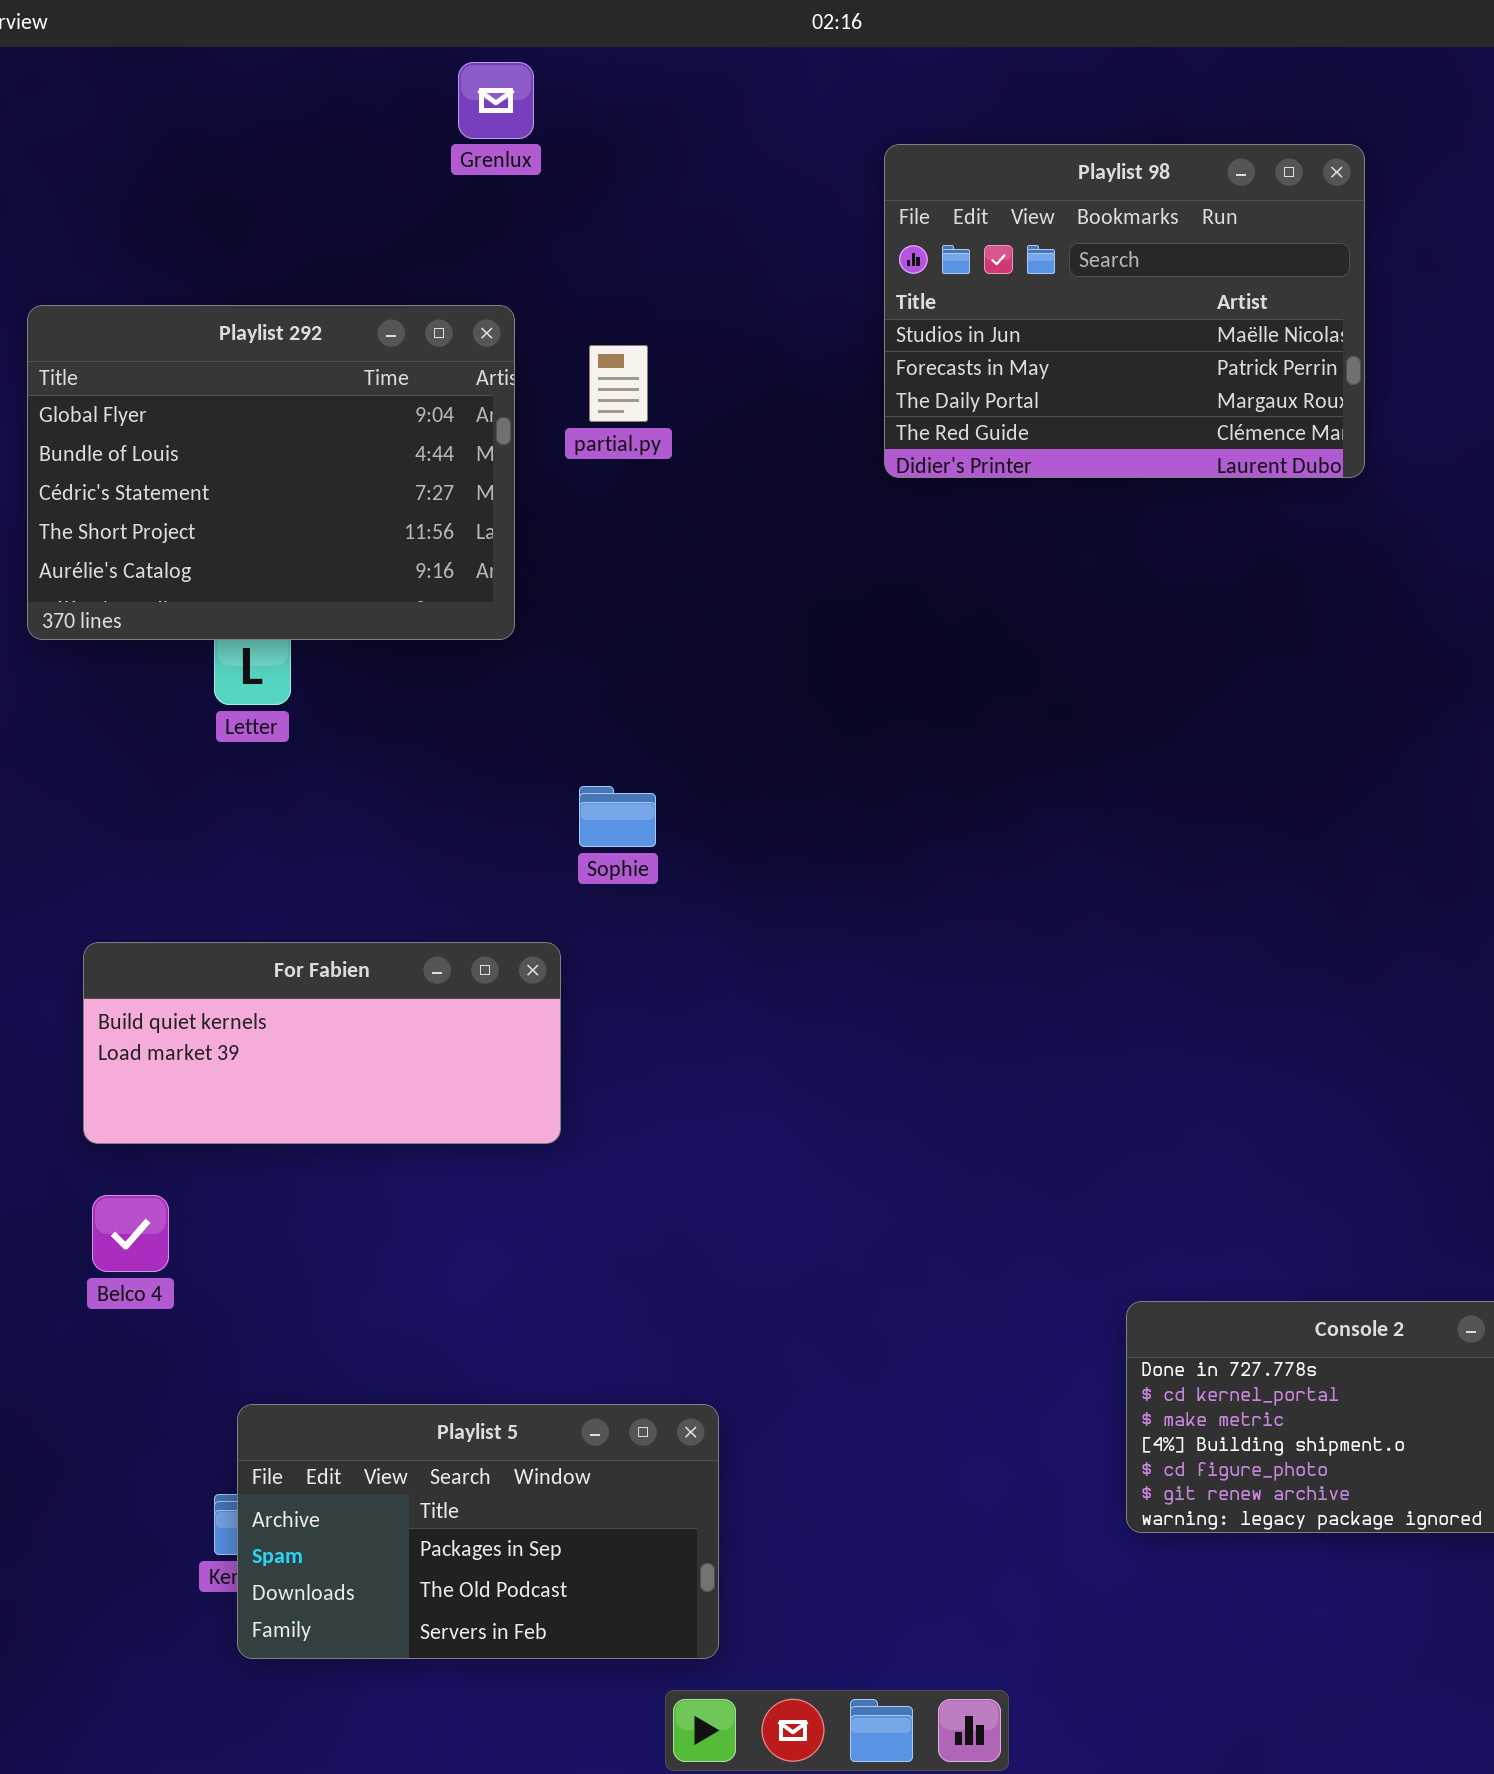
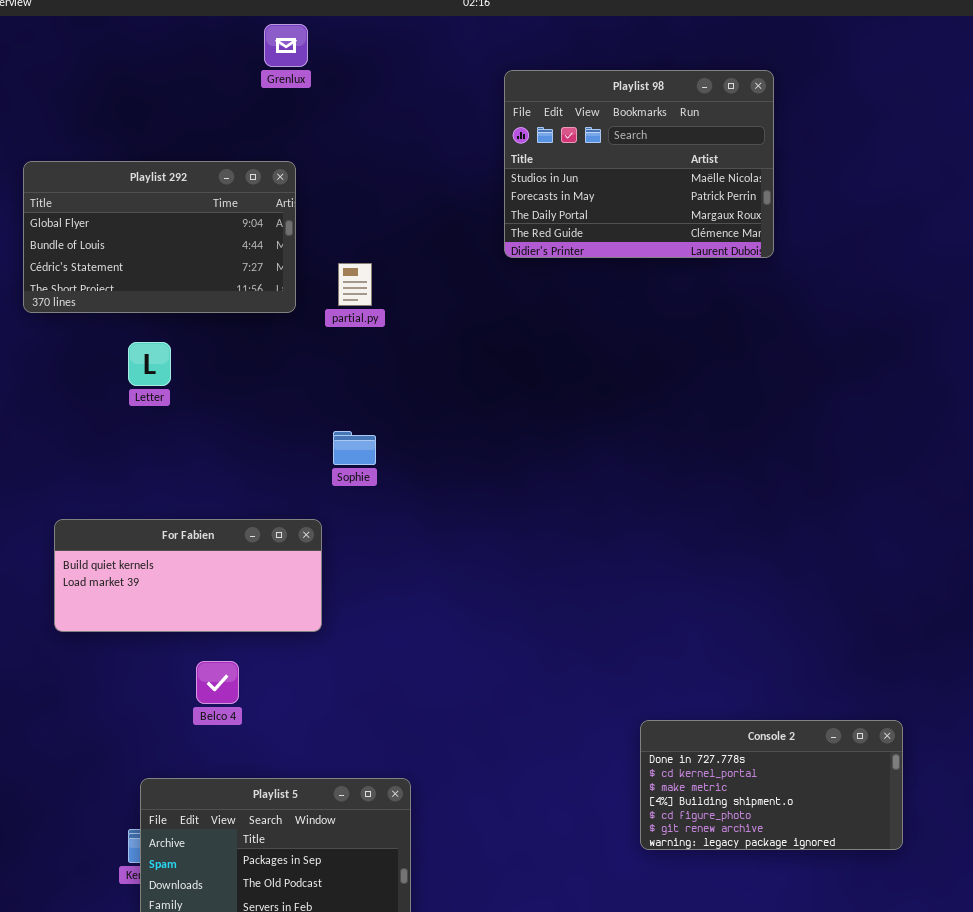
Playlist 292: [27,305,515,640] -> [23,161,296,313], resized
partial.py: [589,345,648,422] -> [338,263,372,306], moved
Belco 4: [92,1195,169,1272] -> [196,661,239,704], moved

